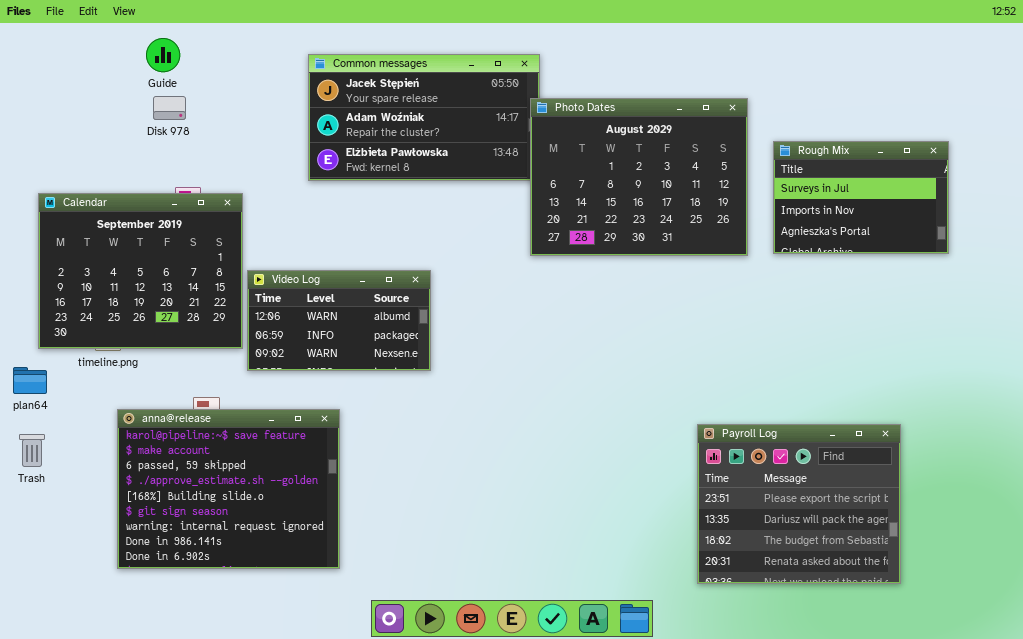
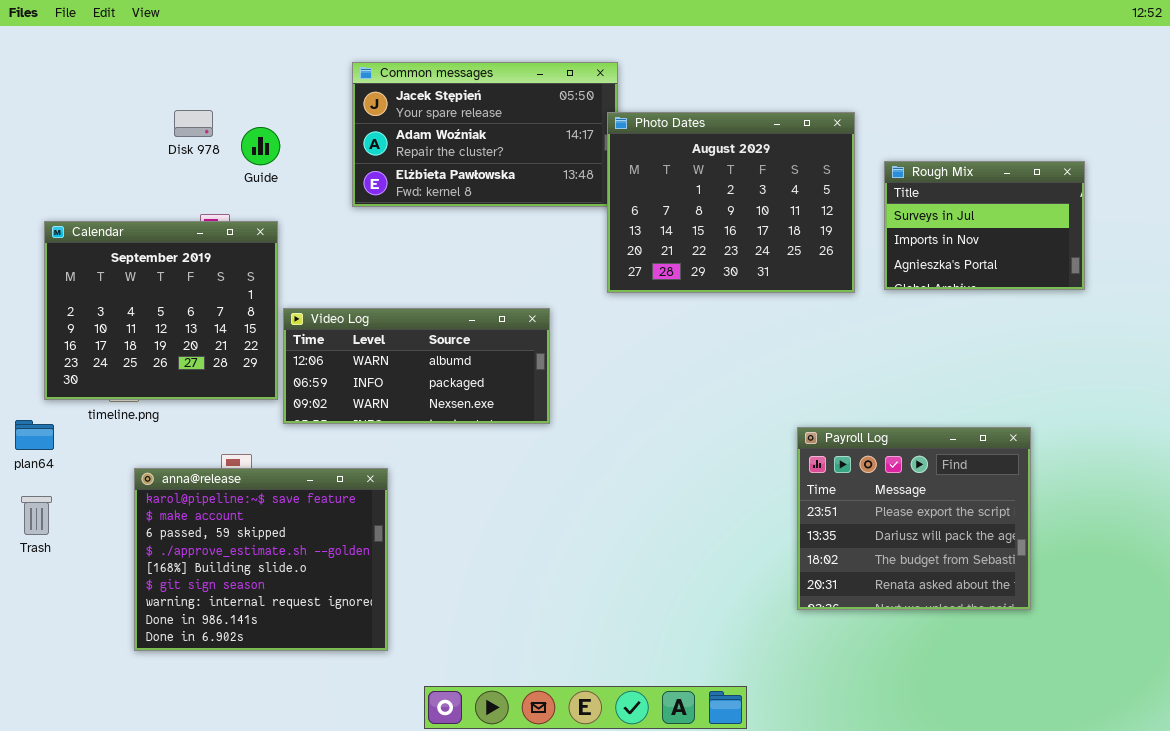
Guide: [146,38,180,72] -> [241,127,280,165], moved
Video Log: [247,270,431,371] -> [283,308,550,424], resized
Payroll Log: [697,424,901,584] -> [797,427,1031,610], moved

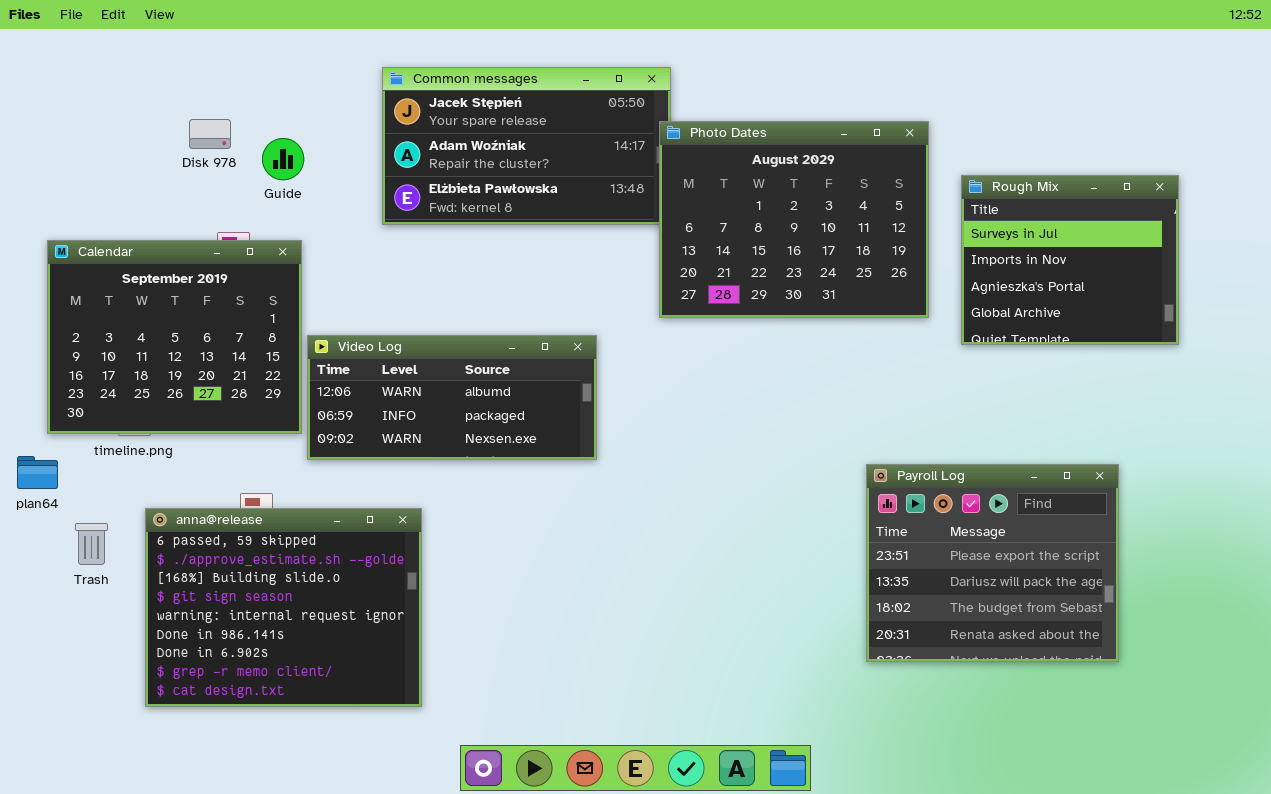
Rough Mix: [884,161,1085,290] -> [961,175,1179,345], resized
anna@release: [134,468,388,651] -> [145,508,422,707], scrolled down 2 rows
Trash: [21,496,52,535] -> [75,523,108,565], moved

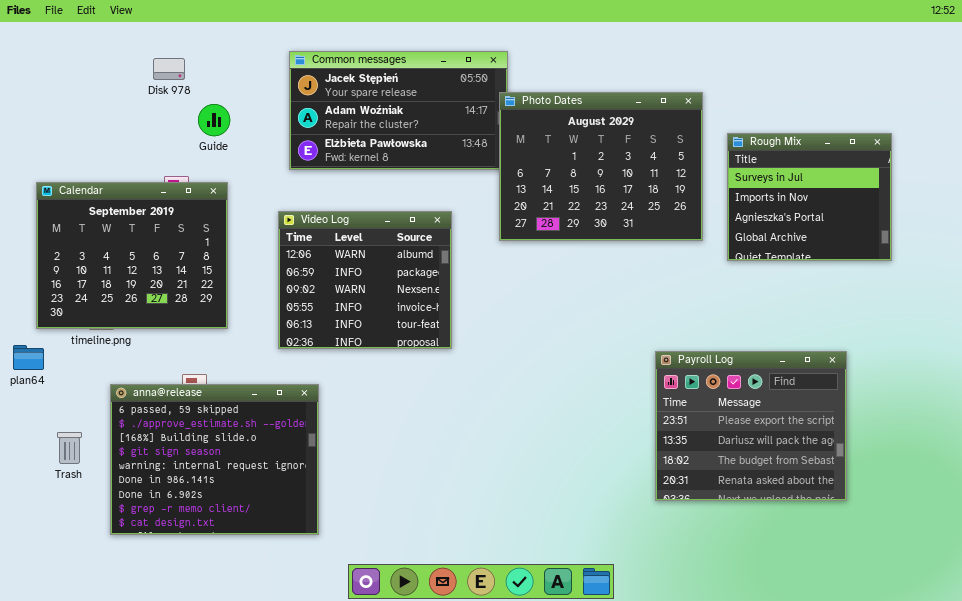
Disk 978: [189,119,231,149] -> [153,58,185,80], moved
Video Log: [307,335,597,460] -> [278,211,452,349], resized
Trash: [75,523,108,565] -> [57,432,82,464], moved

